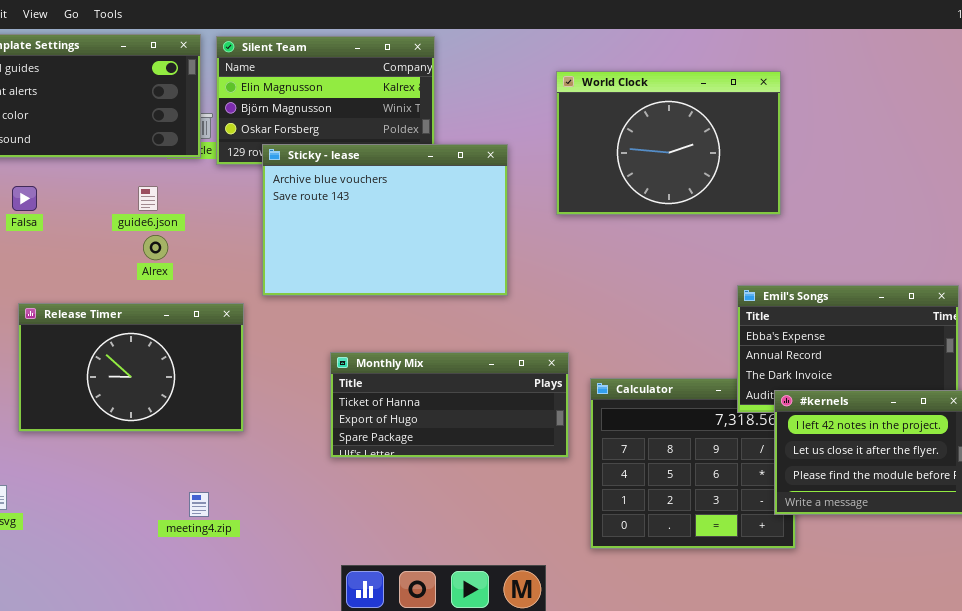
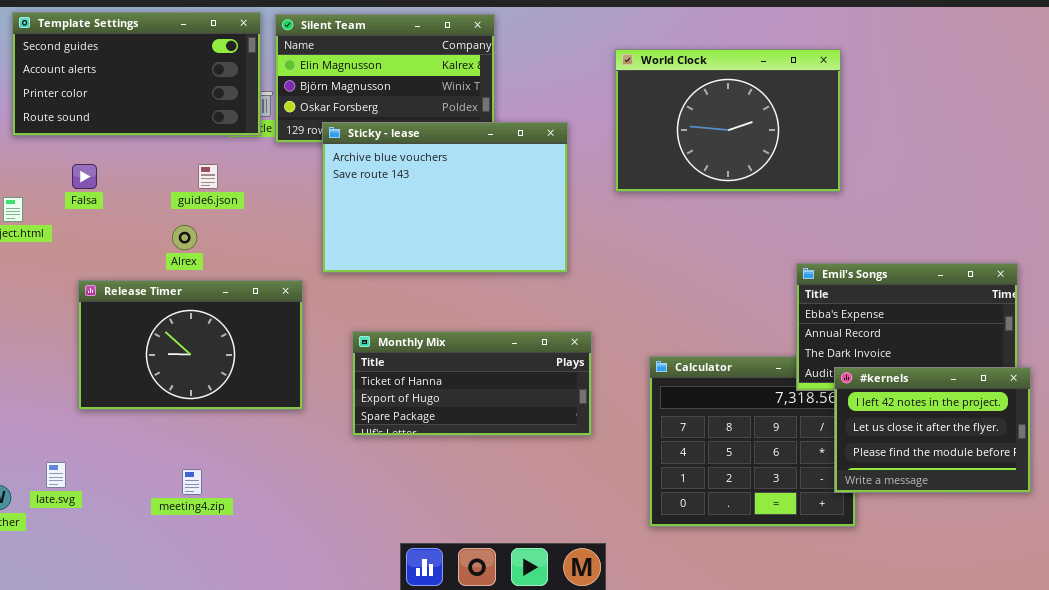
Alrex: [143,235,168,260] -> [172,225,197,250], moved
Monthly Mix: [330,352,569,458] -> [352,331,592,436], moved
meeting4.zip: [189,492,209,517] -> [182,469,202,495], moved

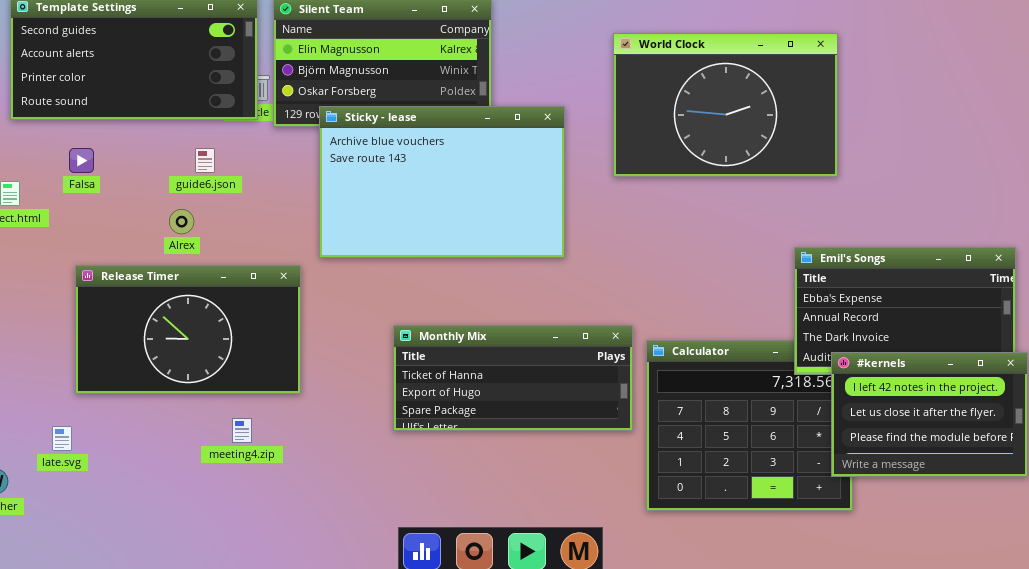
Monthly Mix: [352,331,592,436] -> [393,325,633,431], moved
late.svg: [46,462,66,488] -> [52,426,72,451], moved
meeting4.zip: [182,469,202,495] -> [232,418,252,443], moved

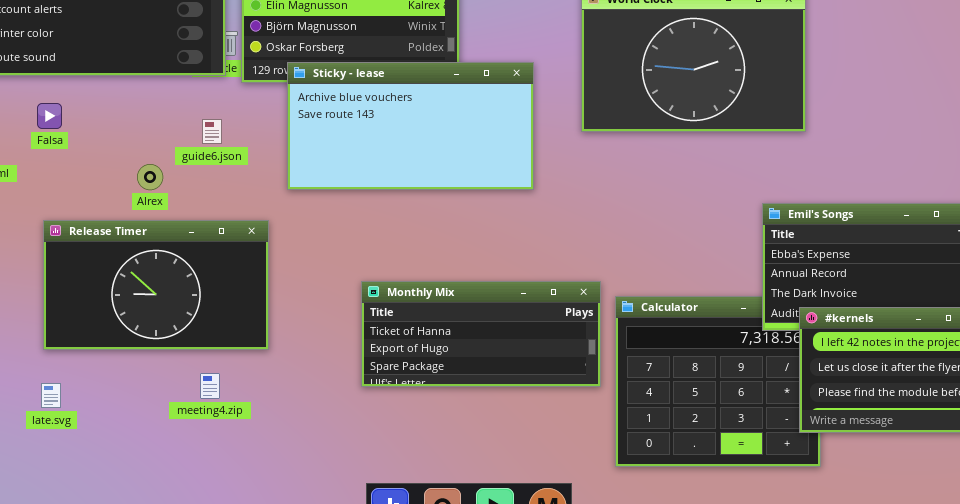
Sticky - lease: [319,106,565,258] -> [287,62,534,190], resized
guide6.json: [195,148,215,173] -> [202,119,222,144], moved
late.svg: [52,426,72,451] -> [41,383,61,408], moved

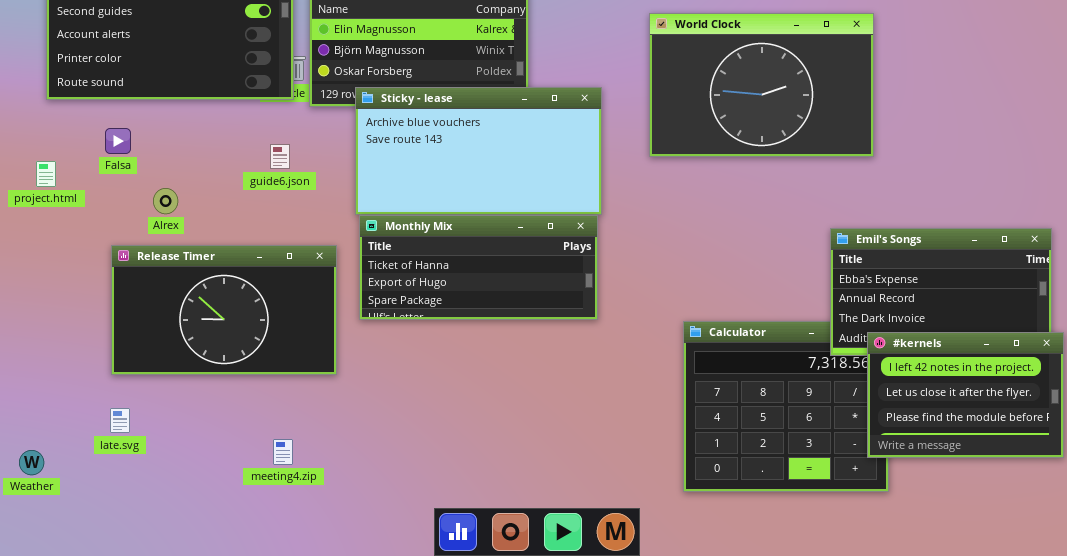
Alrex: [137,164,163,190] -> [153,188,178,214], moved
Monthly Mix: [361,281,601,387] -> [359,215,598,320], moved
meeting4.zip: [200,373,220,399] -> [273,439,293,465], moved

